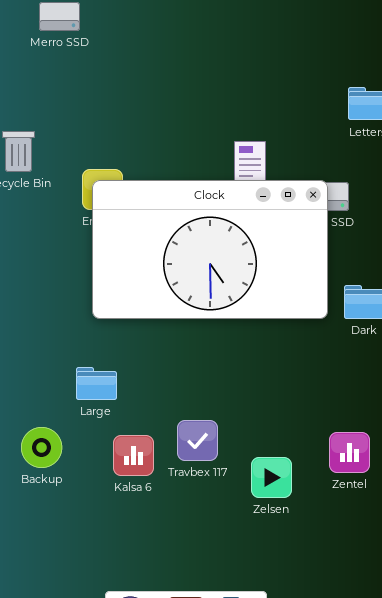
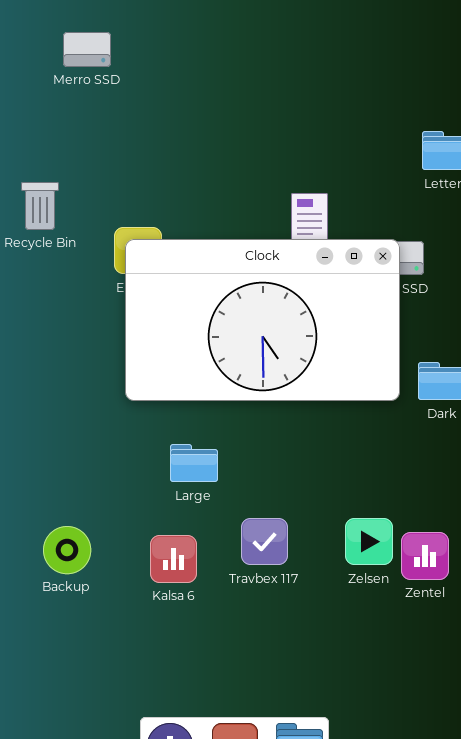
Large: [76,367,117,400] -> [170,444,218,482], moved
Travbex 117: [177,420,218,461] -> [241,518,288,565], moved
Zelsen: [251,457,292,498] -> [345,518,393,565], moved

